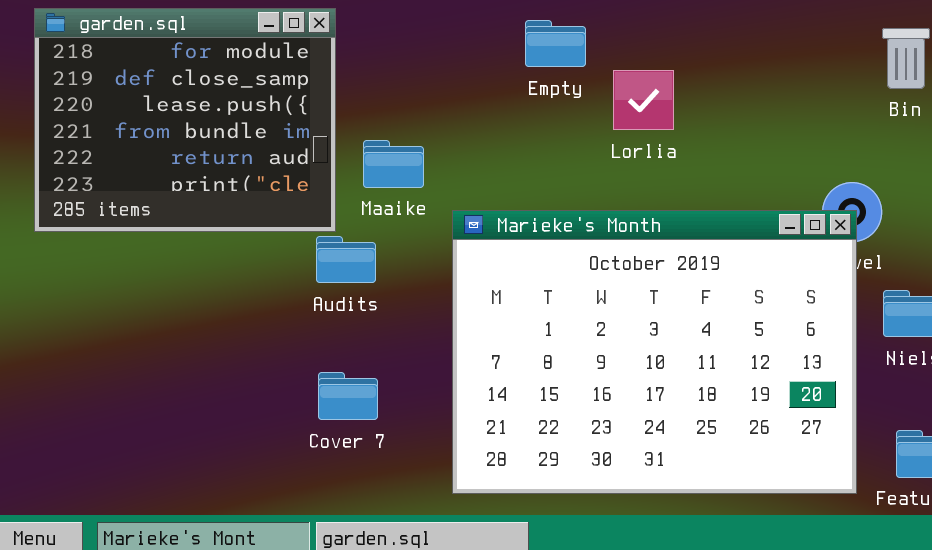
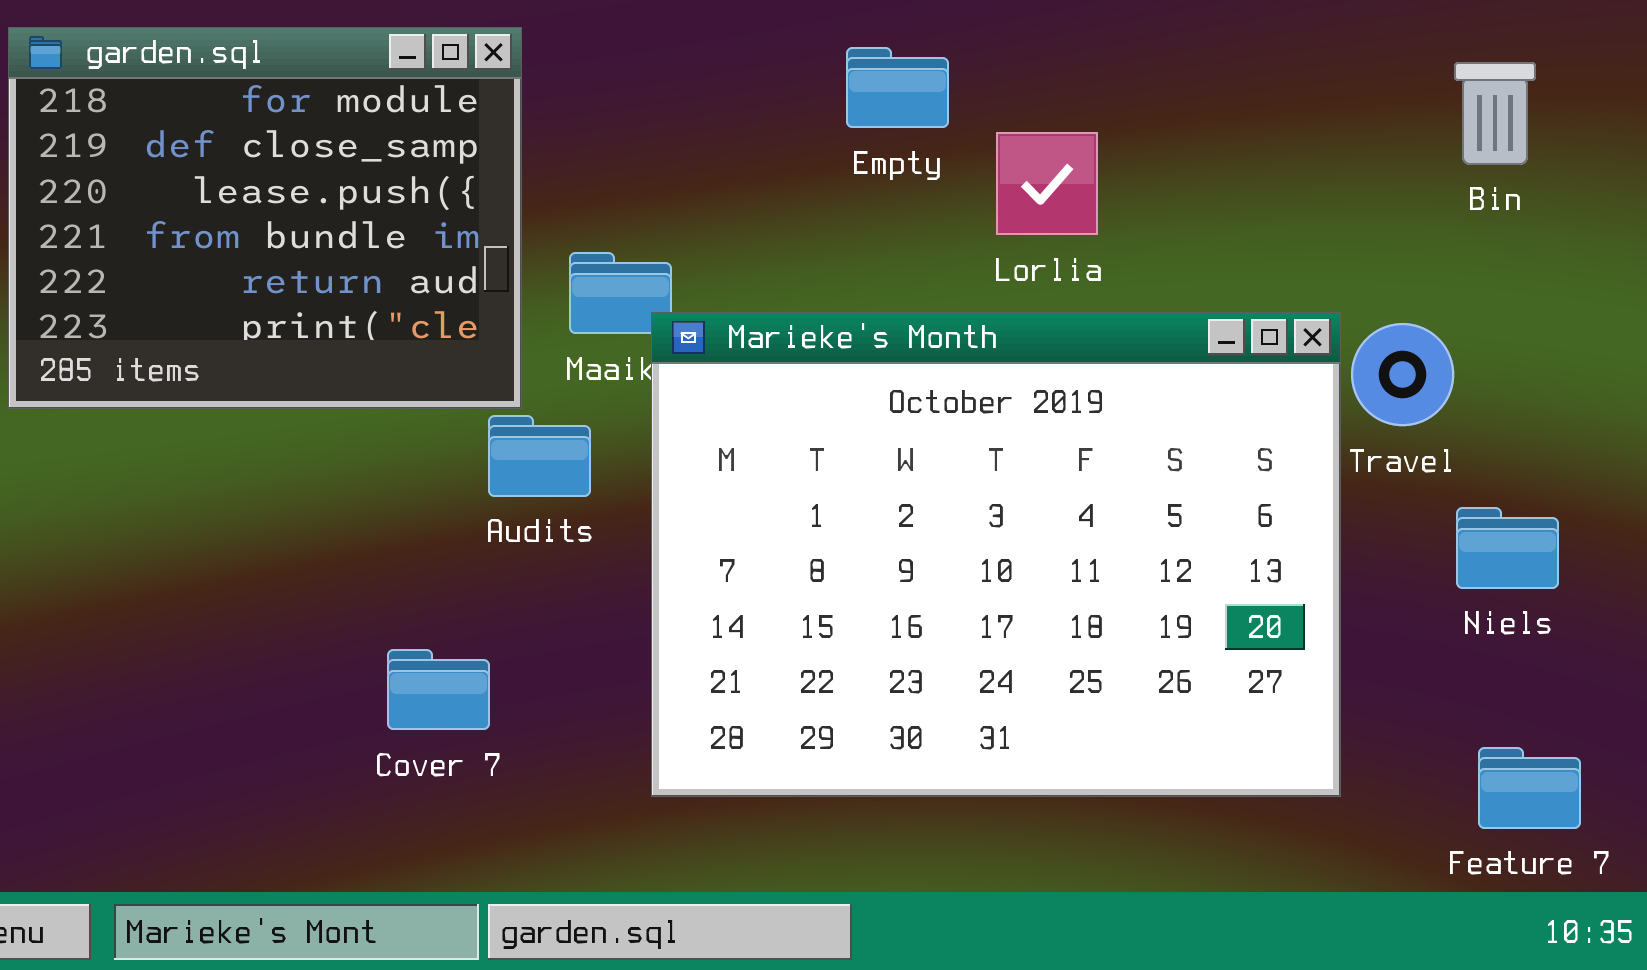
Marieke's Month: [452,210,857,494] -> [651,312,1341,797], moved
Cover 7: [318,372,378,420] -> [387,649,490,730], moved

